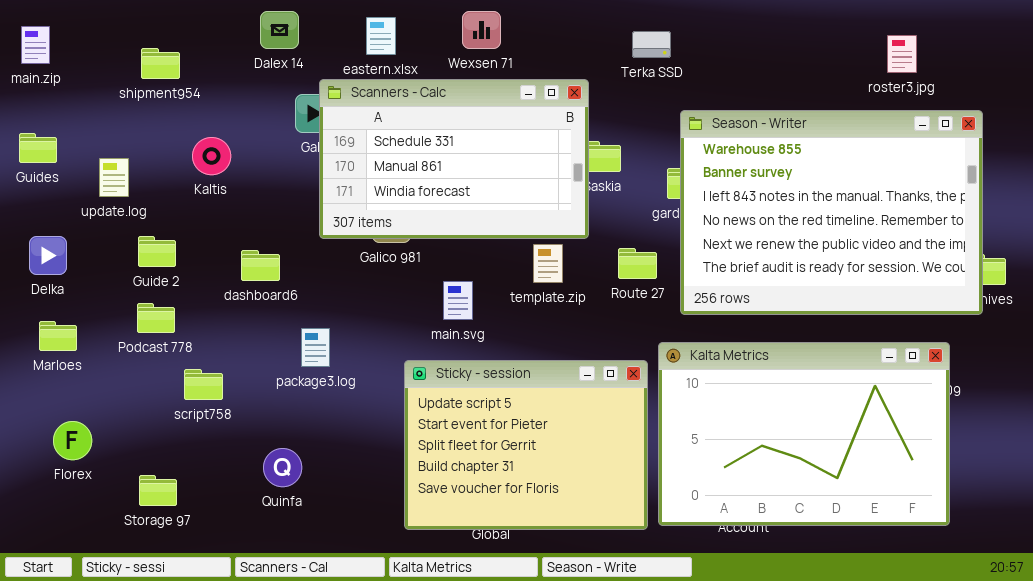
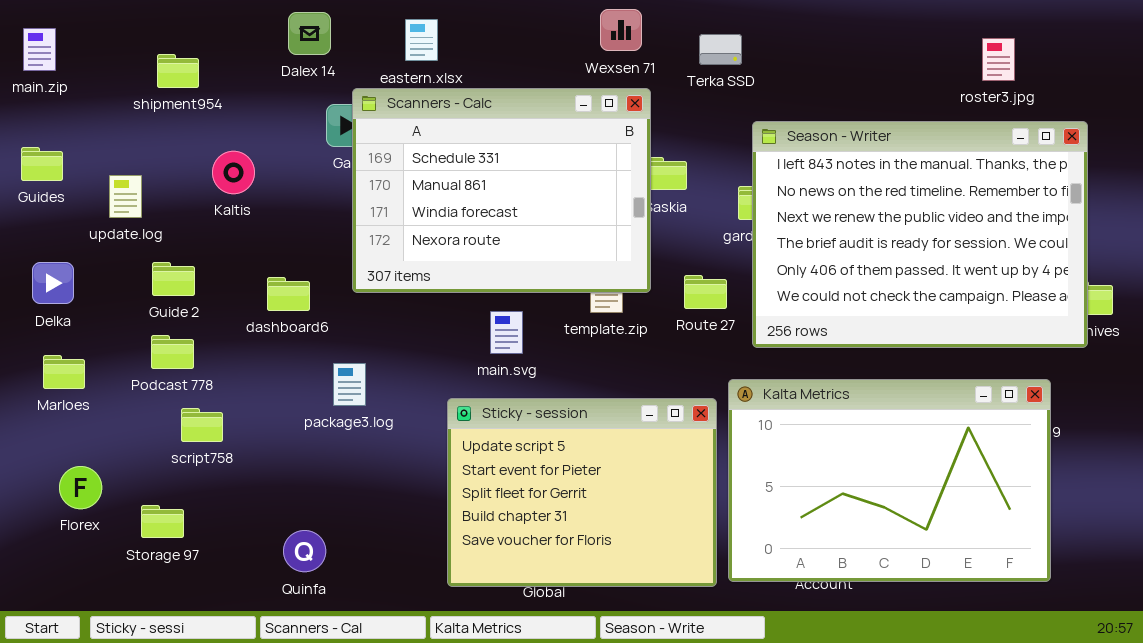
Wexsen 71: [462,11,501,49] -> [600,9,642,51], moved
Scanners - Calc: [319,79,589,239] -> [352,88,651,293], resized
Season - Writer: [680,110,983,315] -> [752,121,1088,348], scrolled down 2 rows
script758: [184,369,223,400] -> [181,408,223,442], moved
Quinfa: [263,448,302,487] -> [283,530,326,572], moved
Storage 97: [139,475,177,506] -> [141,505,184,538], moved

